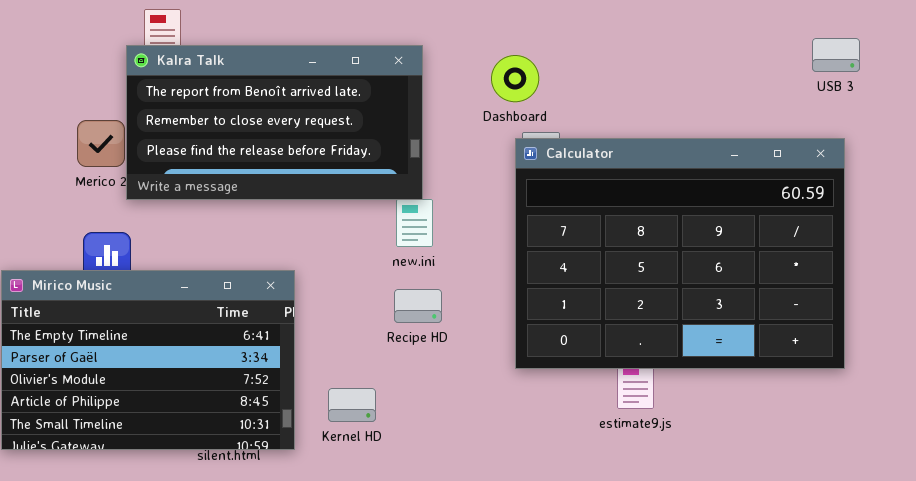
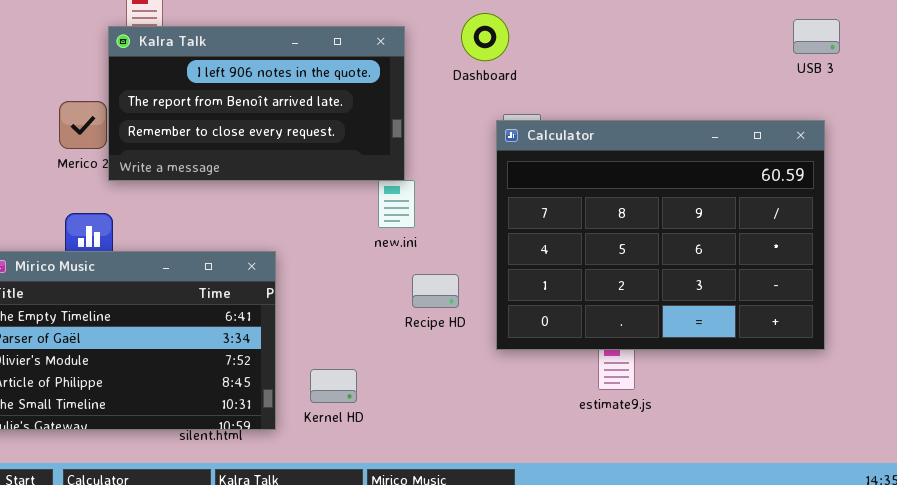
Kalra Talk: [126,45,423,200] -> [108,26,405,181], scrolled up 1 row
Dashboard: [491,55,539,102] -> [461,13,509,61], moved
Recipe HD: [394,289,442,323] -> [412,274,459,308], moved

